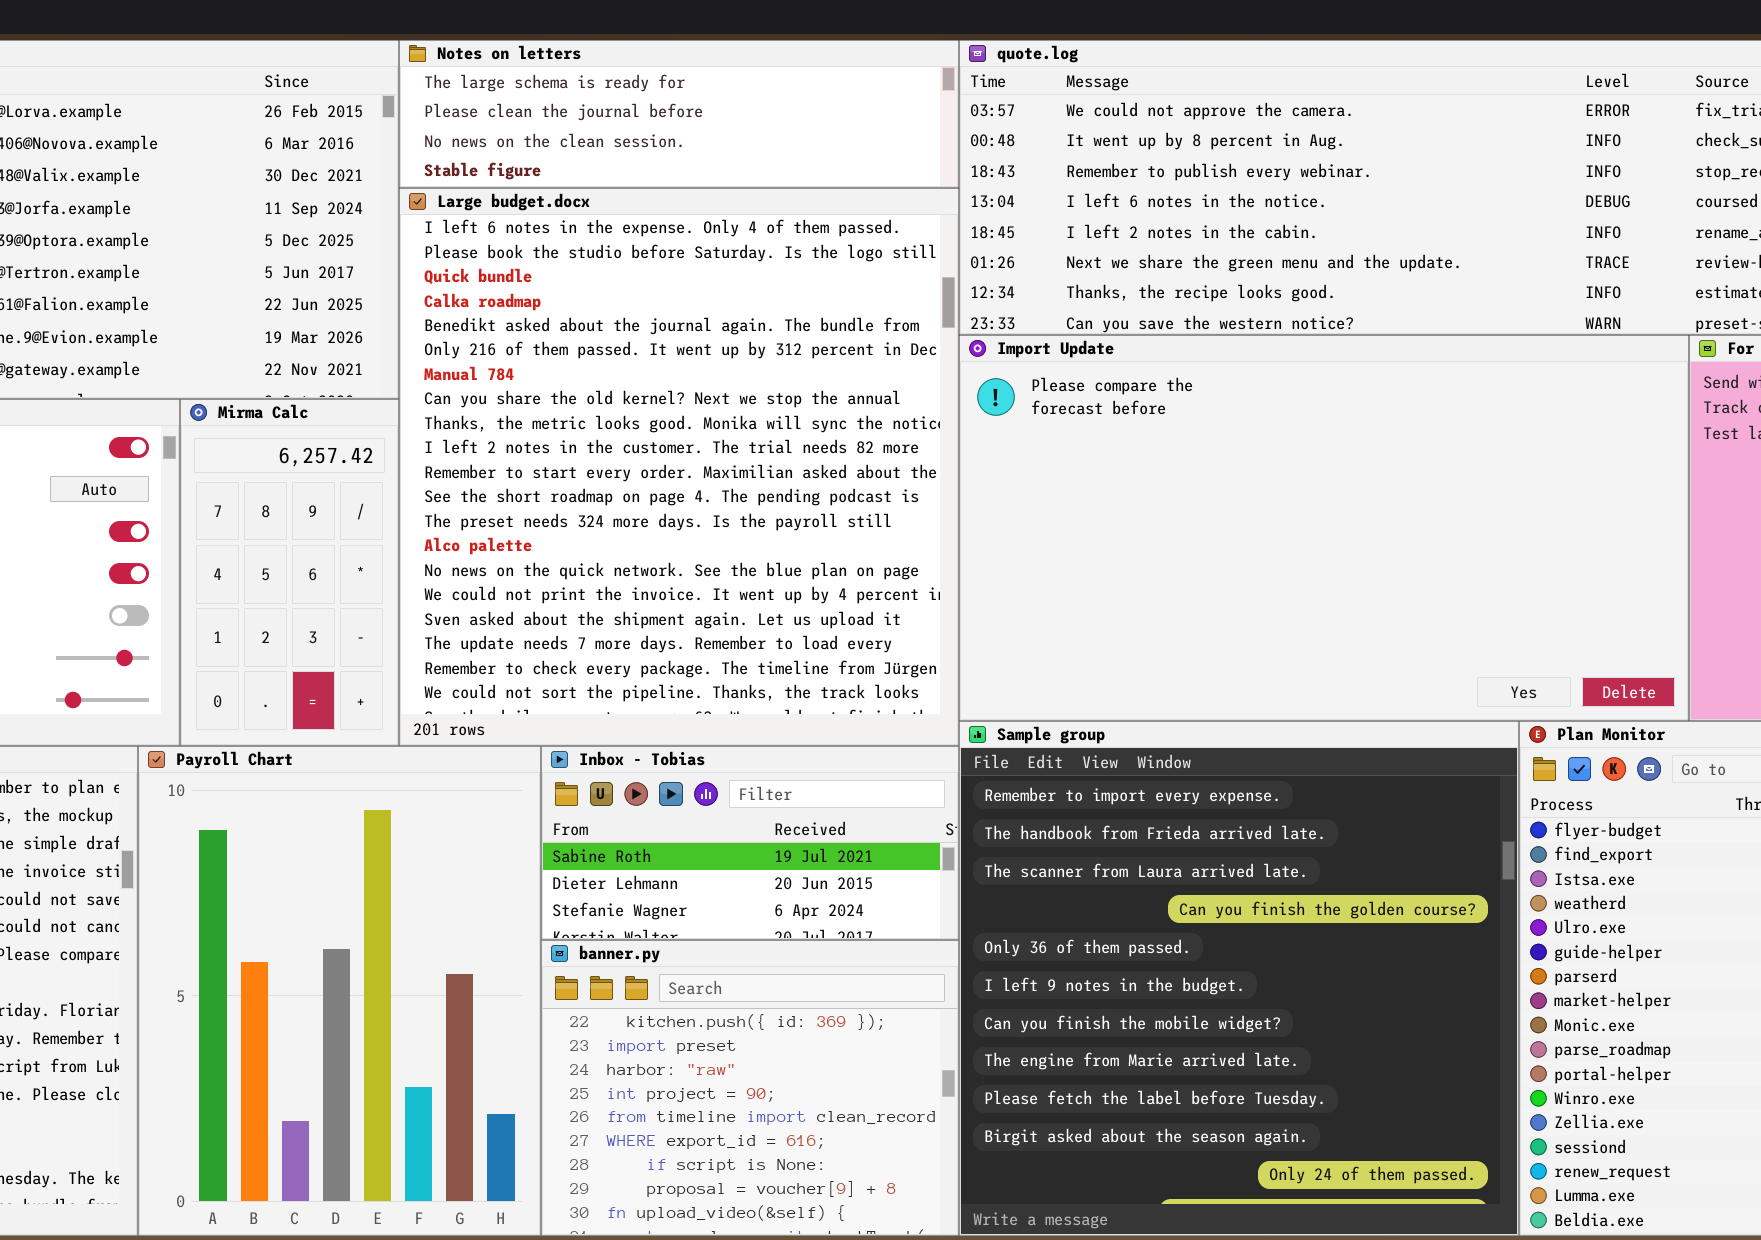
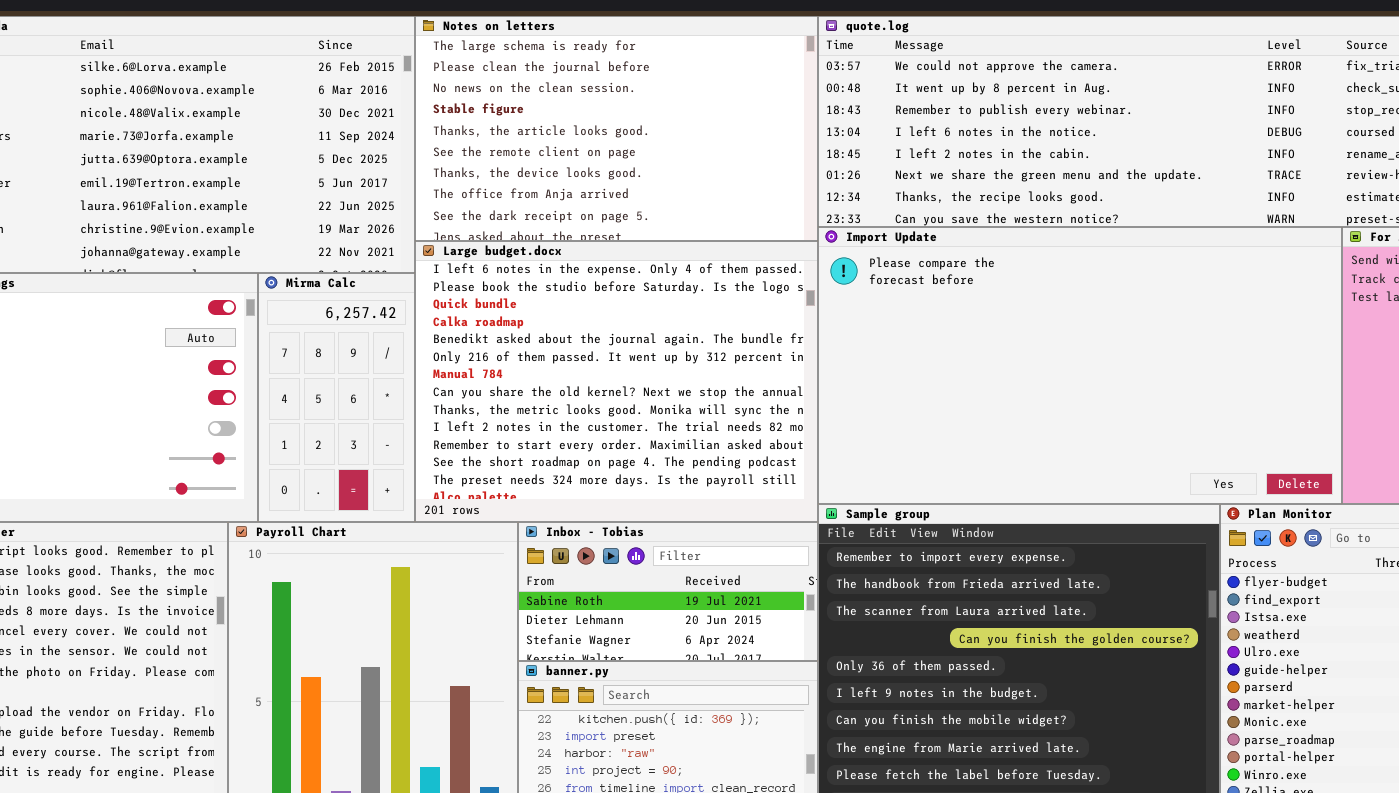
Notes on letters: [399,40,959,188] -> [415,16,818,241], resized
Large budget.docx: [399,188,959,746] -> [415,241,818,522], resized

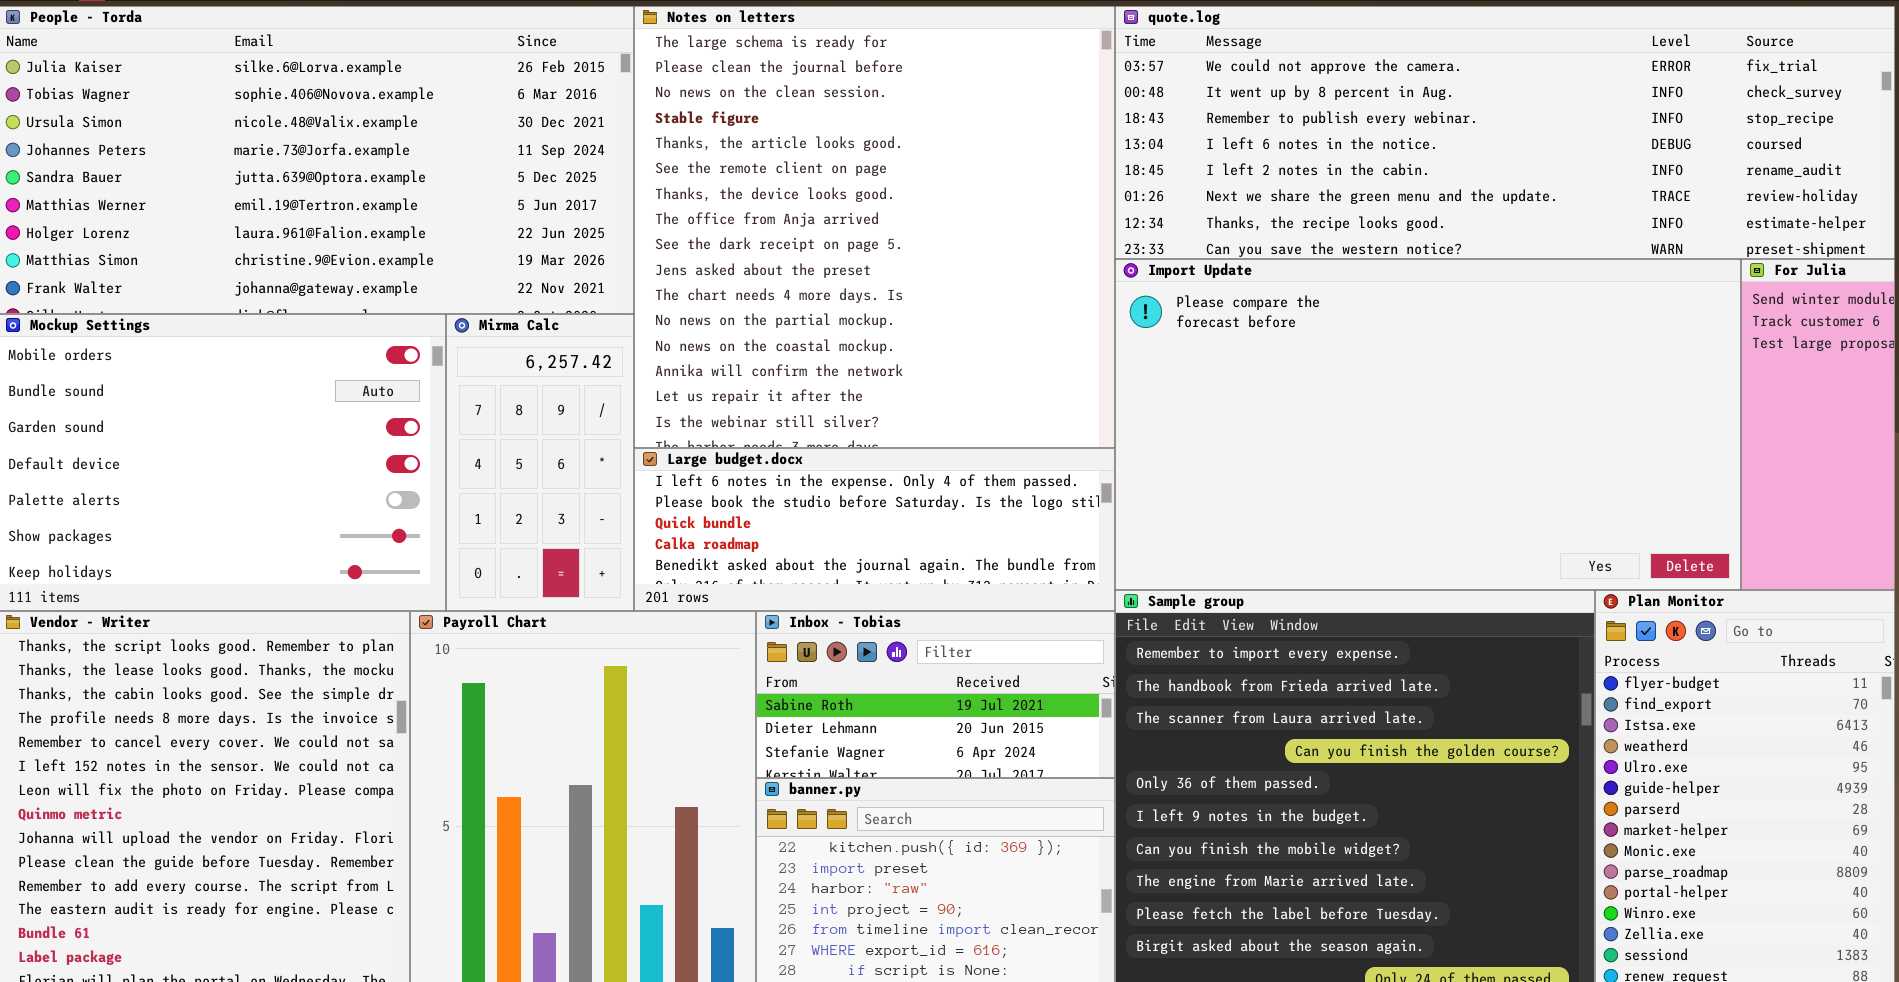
Notes on letters: [415,16,818,241] -> [634,6,1115,448], resized
Large budget.docx: [415,241,818,522] -> [634,448,1115,611], resized

